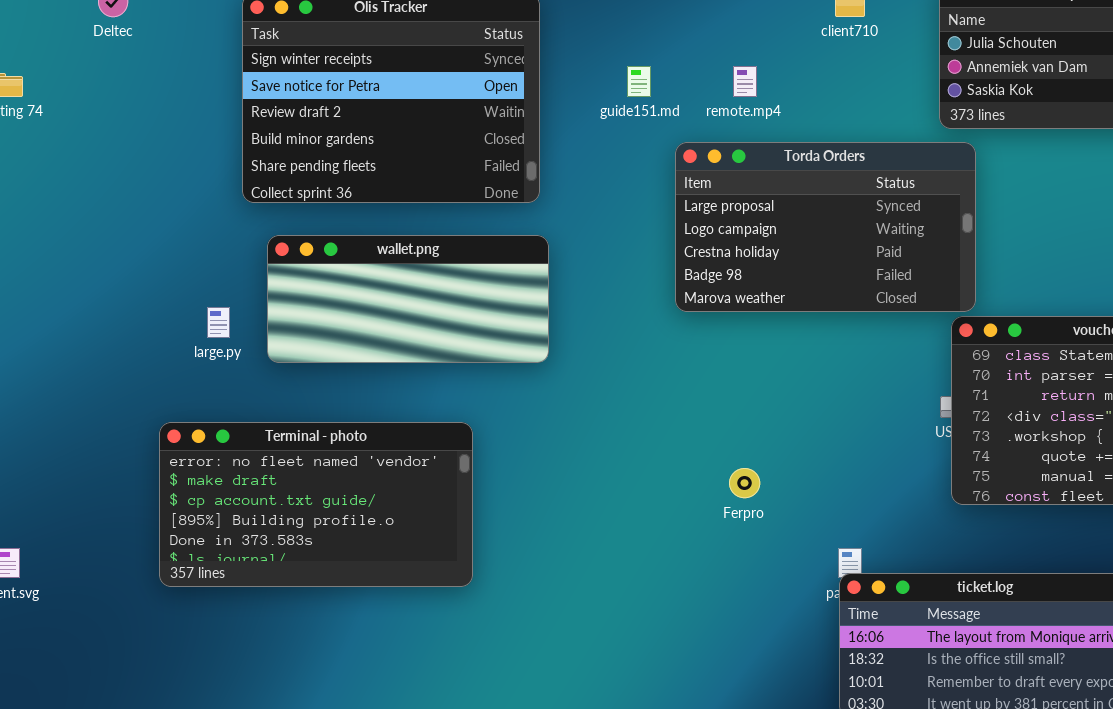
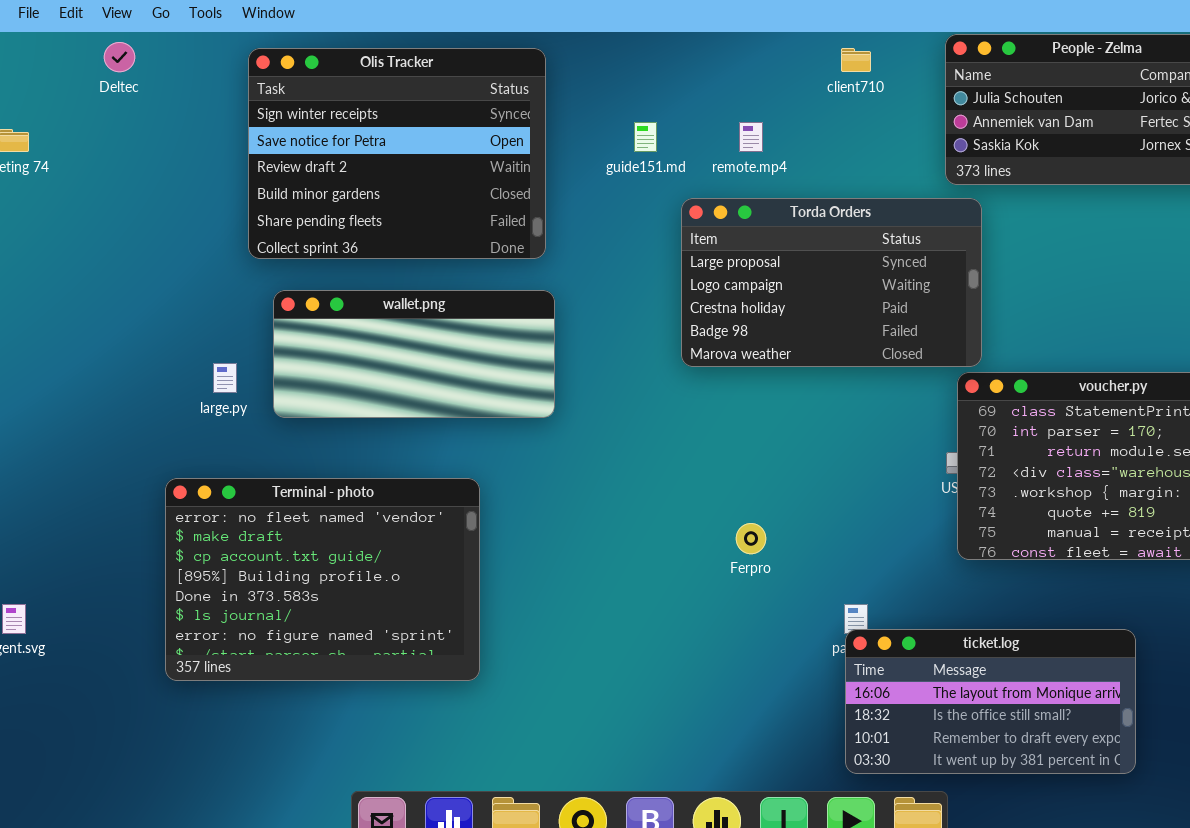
Terminal - photo: [159,422,473,587] -> [165,478,480,681], resized

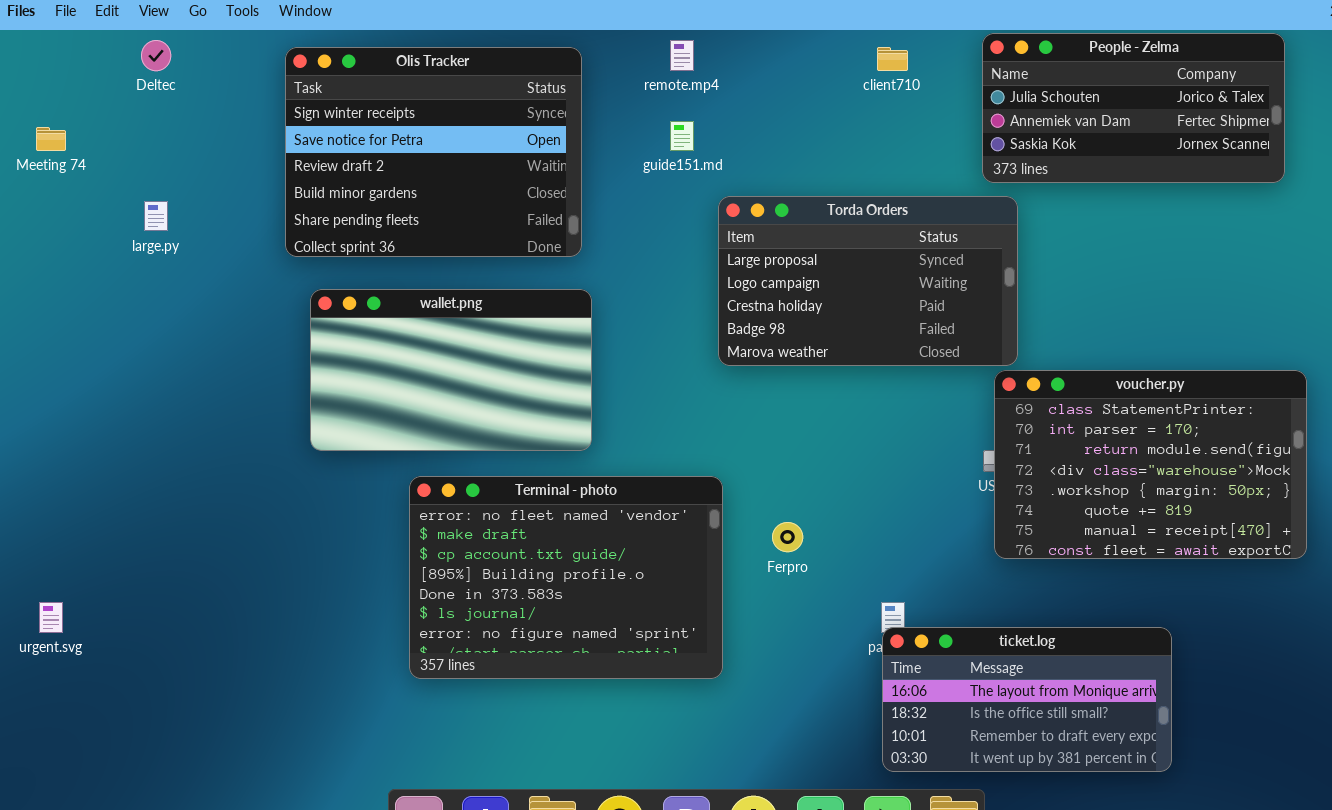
remote.mp4: [739,122,763,152] -> [670,40,694,71], moved
wallet.png: [273,290,555,418] -> [310,289,592,451], resized
large.py: [213,363,237,393] -> [144,201,168,231], moved
Terminal - photo: [165,478,480,681] -> [409,476,723,679], moved

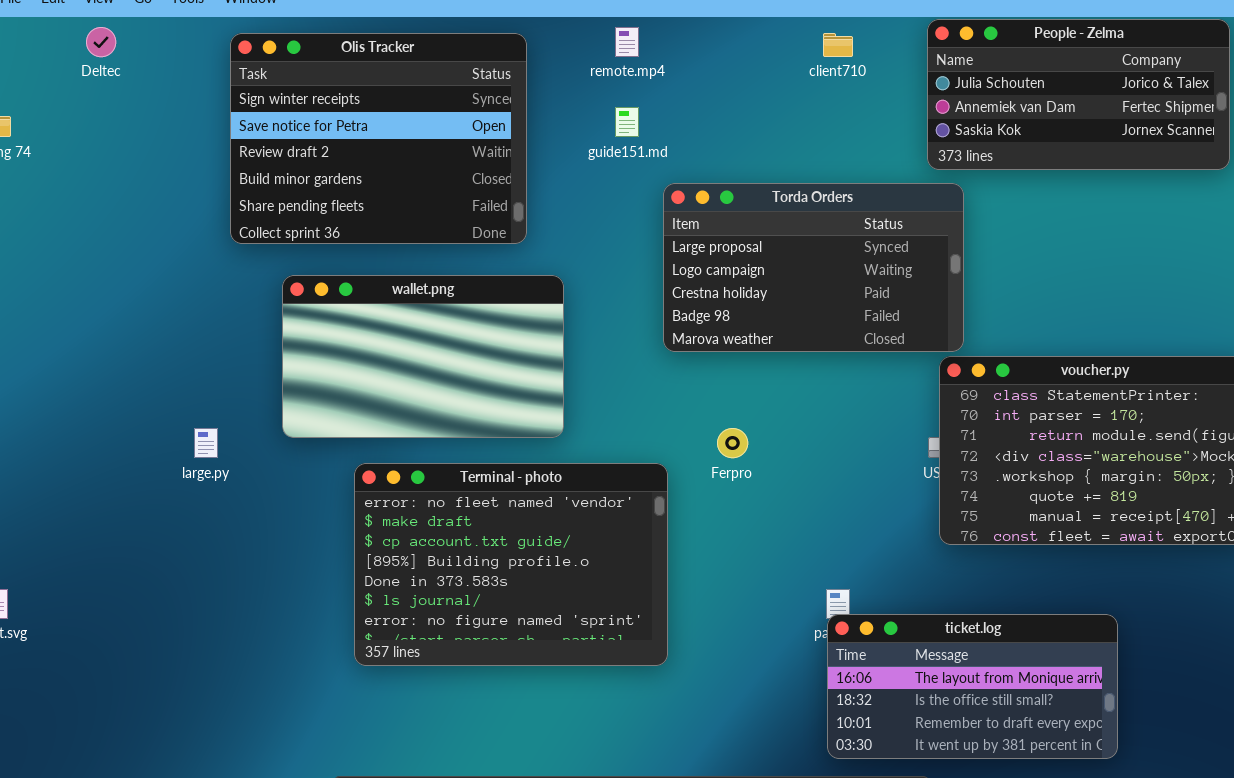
large.py: [144,201,168,231] -> [194,428,218,458], moved
wallet.png: [310,289,592,451] -> [282,275,564,438], moved
Ferpro: [772,522,803,552] -> [717,428,748,458], moved

